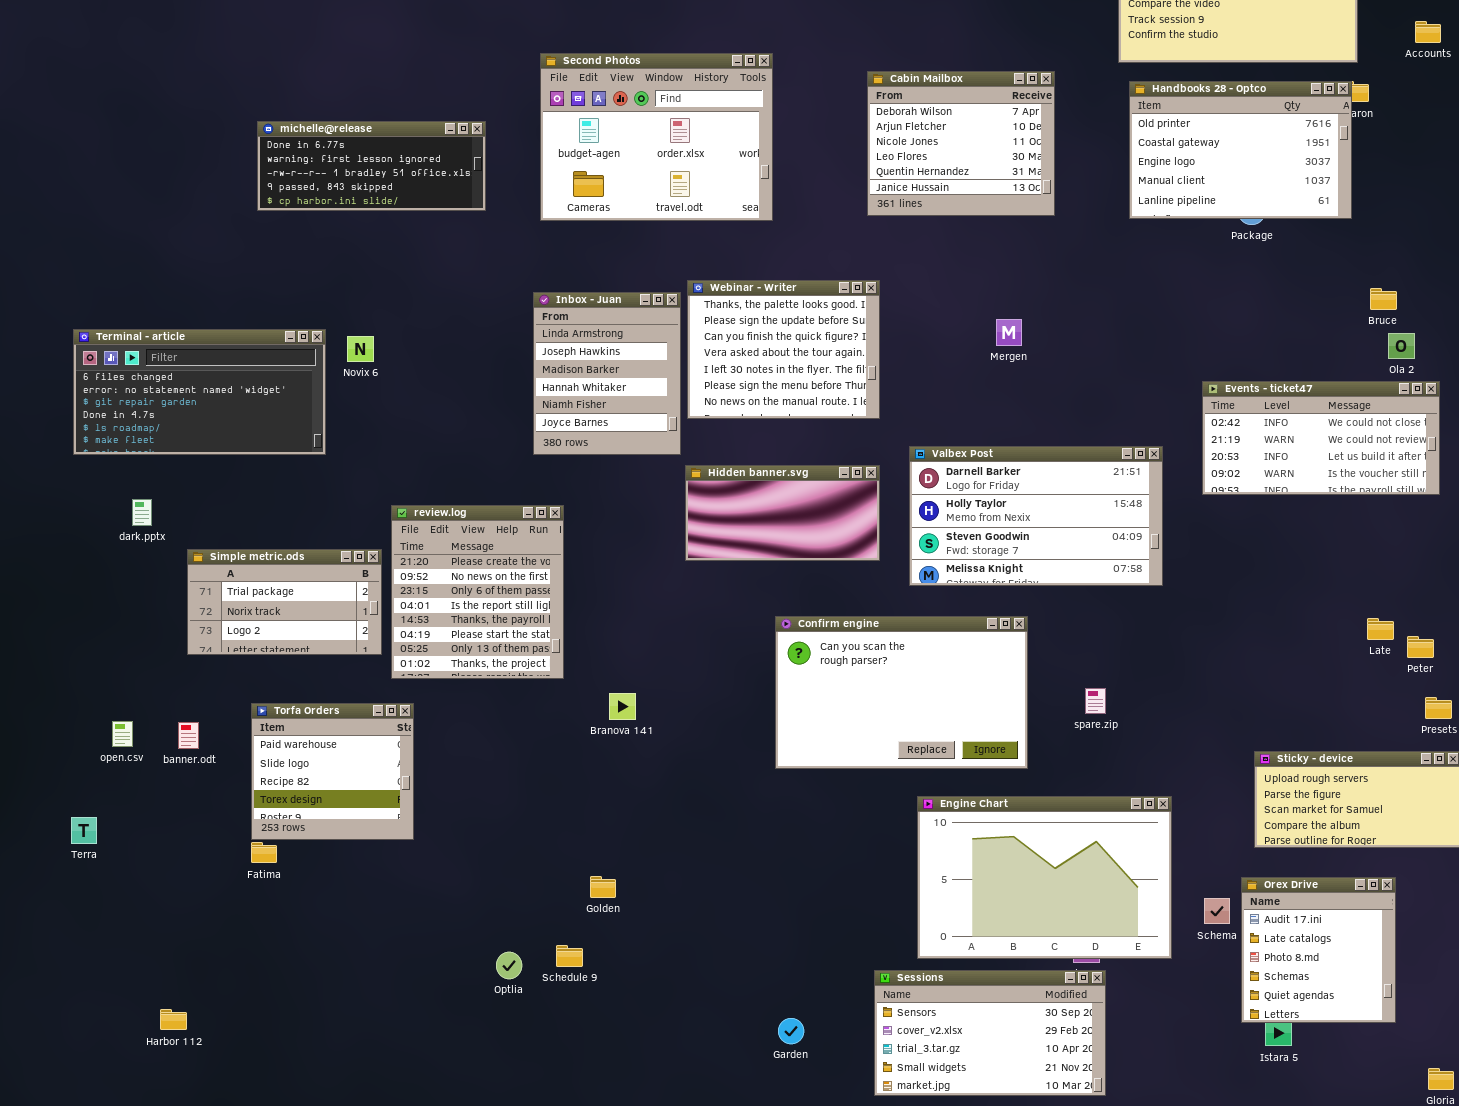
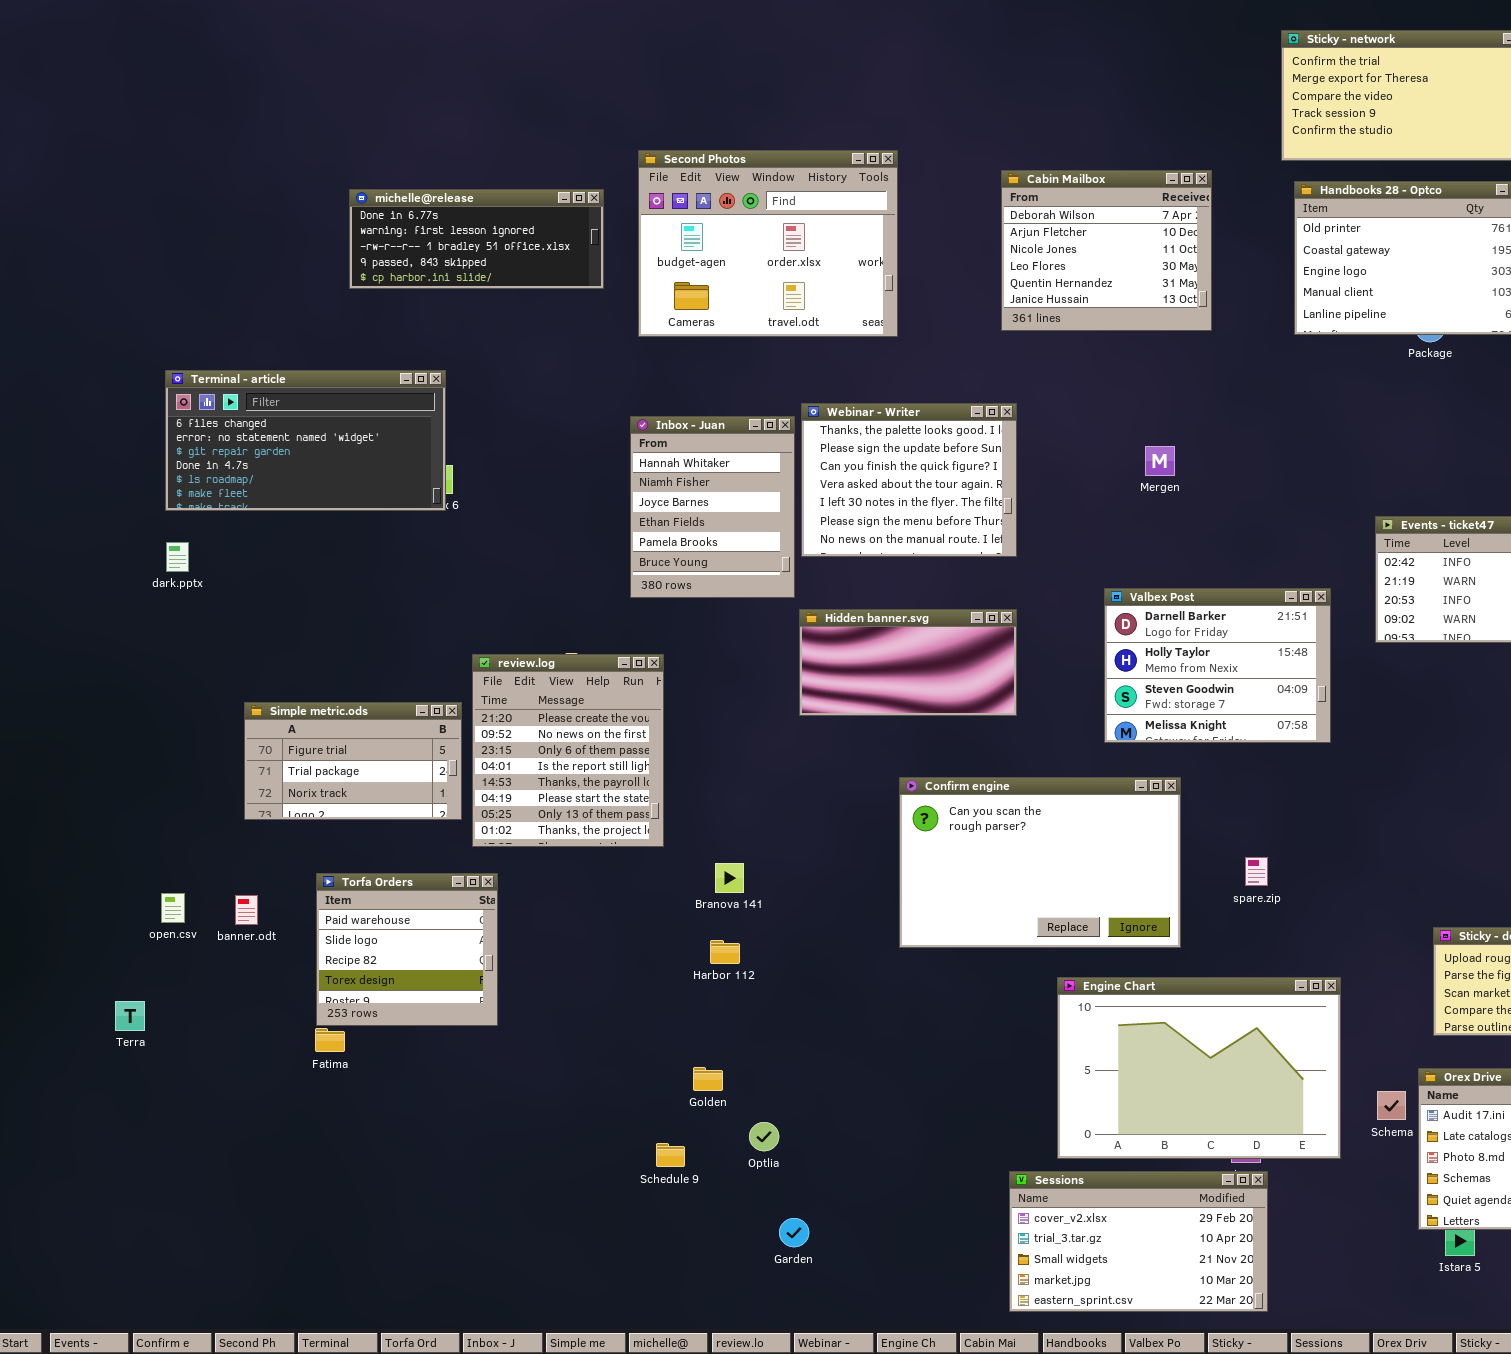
michelle@release: [257,121,486,211] -> [349,189,604,289], moved
Inbox - Juan: [533,292,681,455] -> [630,416,795,598], scrolled down 3 rows
Terminal - article: [73,329,326,455] -> [165,370,446,511], moved
Valbex Post: [909,446,1163,586] -> [1104,588,1331,743], resized
dark.pptx: [132,499,152,526] -> [166,542,189,572], moved
Simple metric.ods: [187,549,382,655] -> [244,702,462,820], scrolled up 1 row
Optlia: [496,952,522,979] -> [749,1122,779,1151], moved
Sessions: [874,970,1106,1096] -> [1009,1171,1268,1312], scrolled down 1 row
Harbor 112: [160,1009,187,1030] -> [710,940,740,964], moved
Garden: [778,1018,804,1044] -> [779,1218,809,1247], moved

